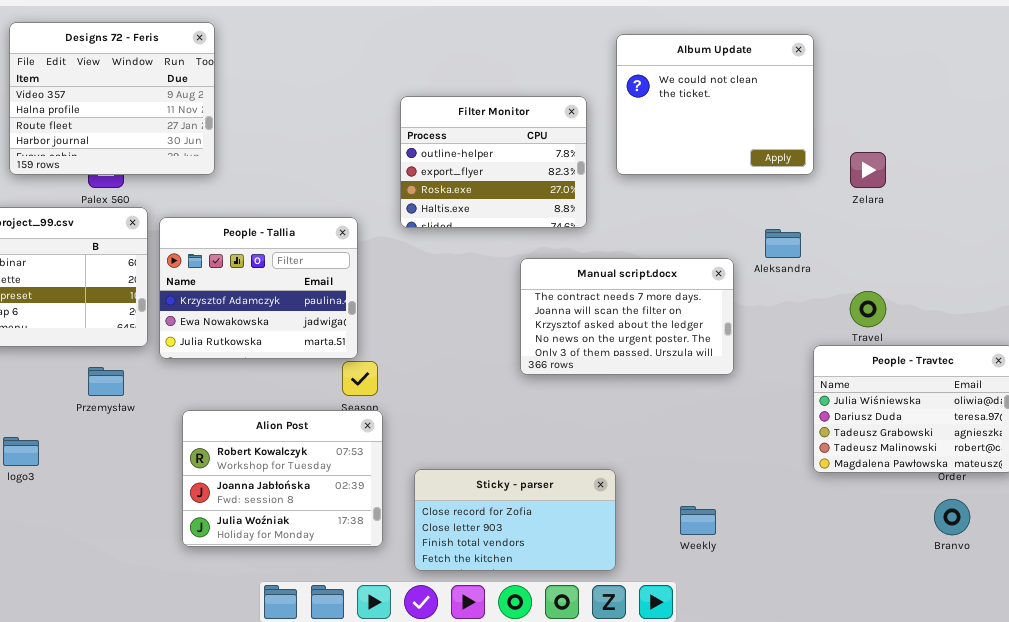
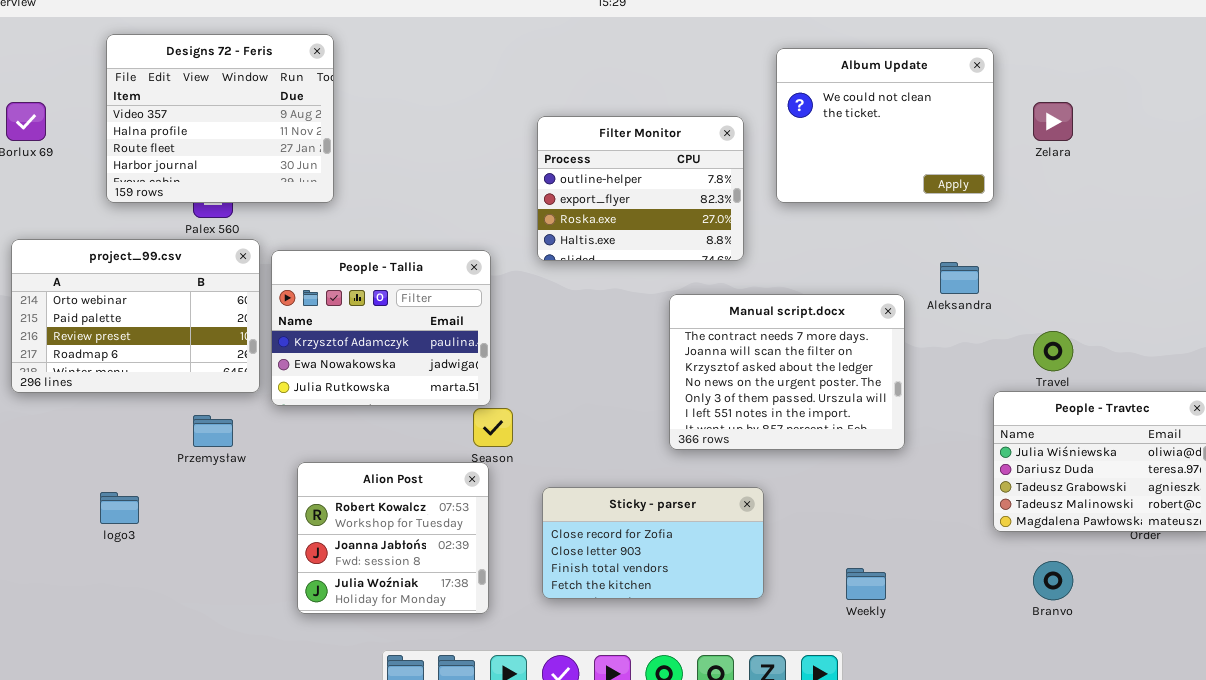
Zelara: [850,152,886,188] -> [1033,102,1073,141], moved
Manual script.docx: [520,258,734,375] -> [669,294,905,450], resized
Alion Post: [182,410,383,547] -> [297,462,489,614], resized
Sticky - parser: [414,469,616,571] -> [542,487,764,599], moved
Branvo: [934,499,970,535] -> [1033,561,1073,600], moved

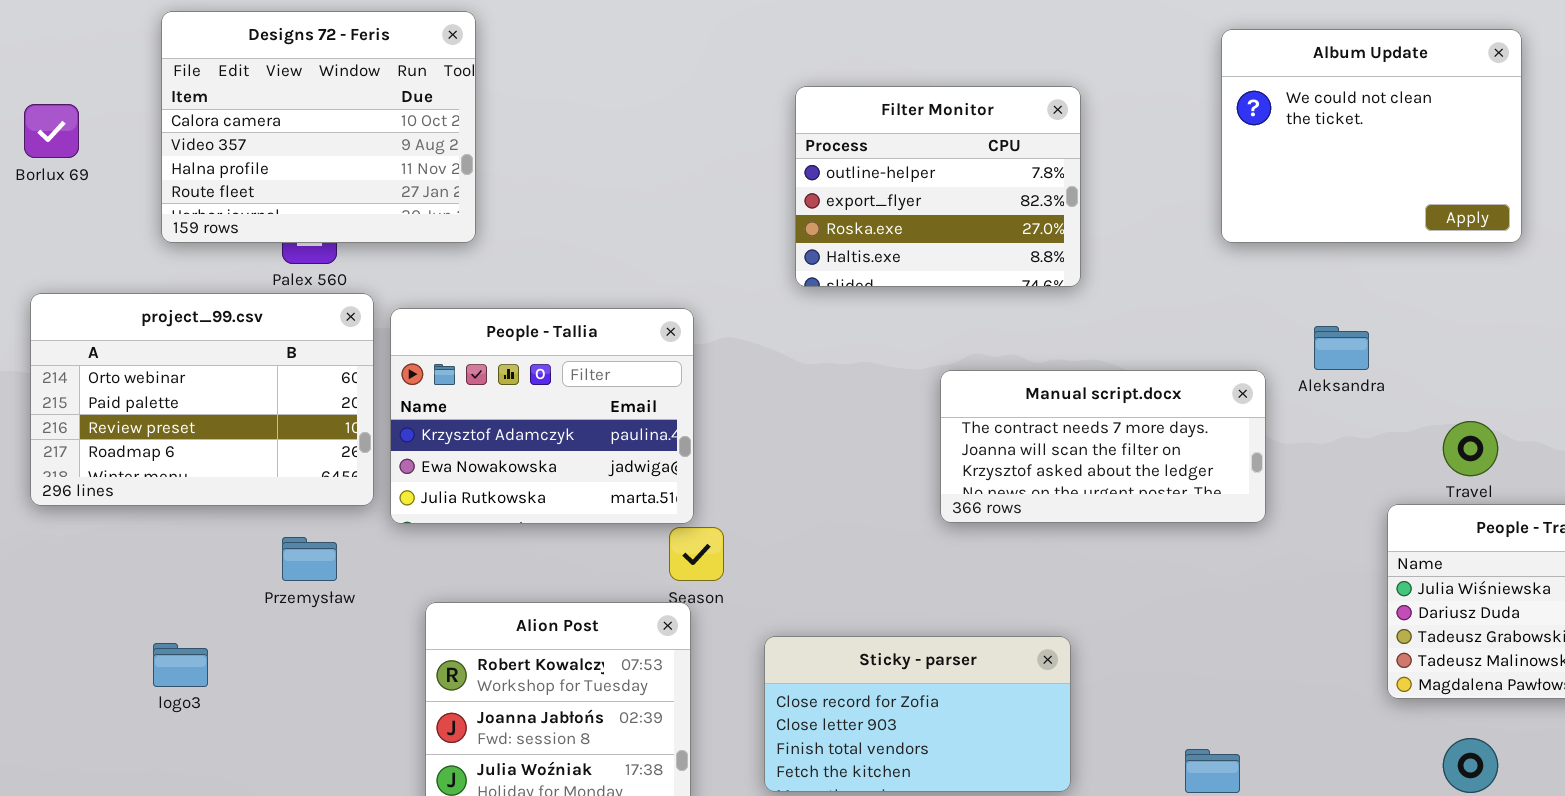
Designs 72 - Feris: [106,34,334,203] -> [161,11,476,243], scrolled up 1 row
Album Update: [776,48,994,203] -> [1221,29,1522,243], moved
Filter Monitor: [537,116,744,261] -> [795,86,1081,287], moved
Manual script.docx: [669,294,905,450] -> [940,370,1266,523], resized

